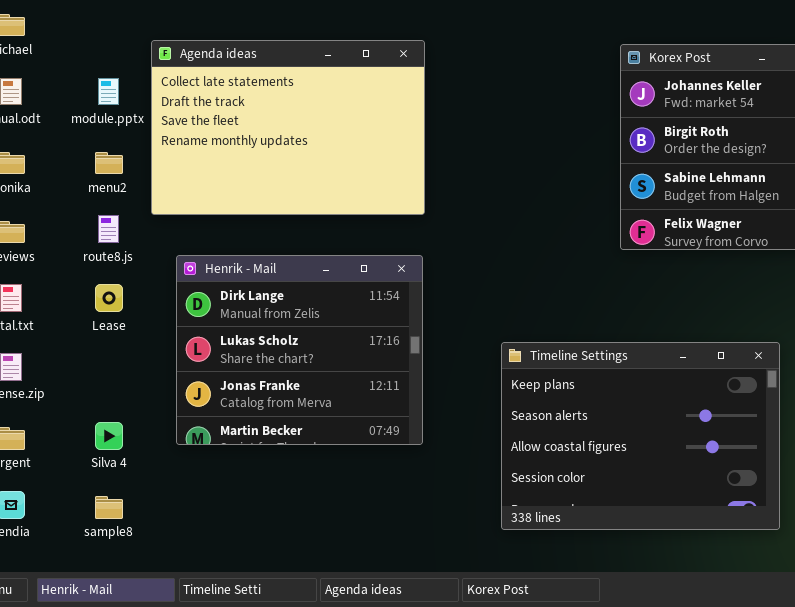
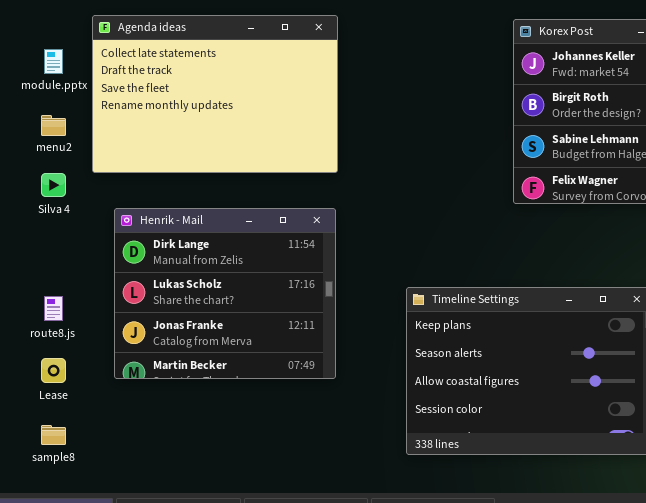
route8.js: [98,215,119,243] -> [44,296,63,321], moved
Lease: [95,284,123,312] -> [41,358,66,383], moved
Silva 4: [95,422,123,450] -> [41,173,66,197], moved

